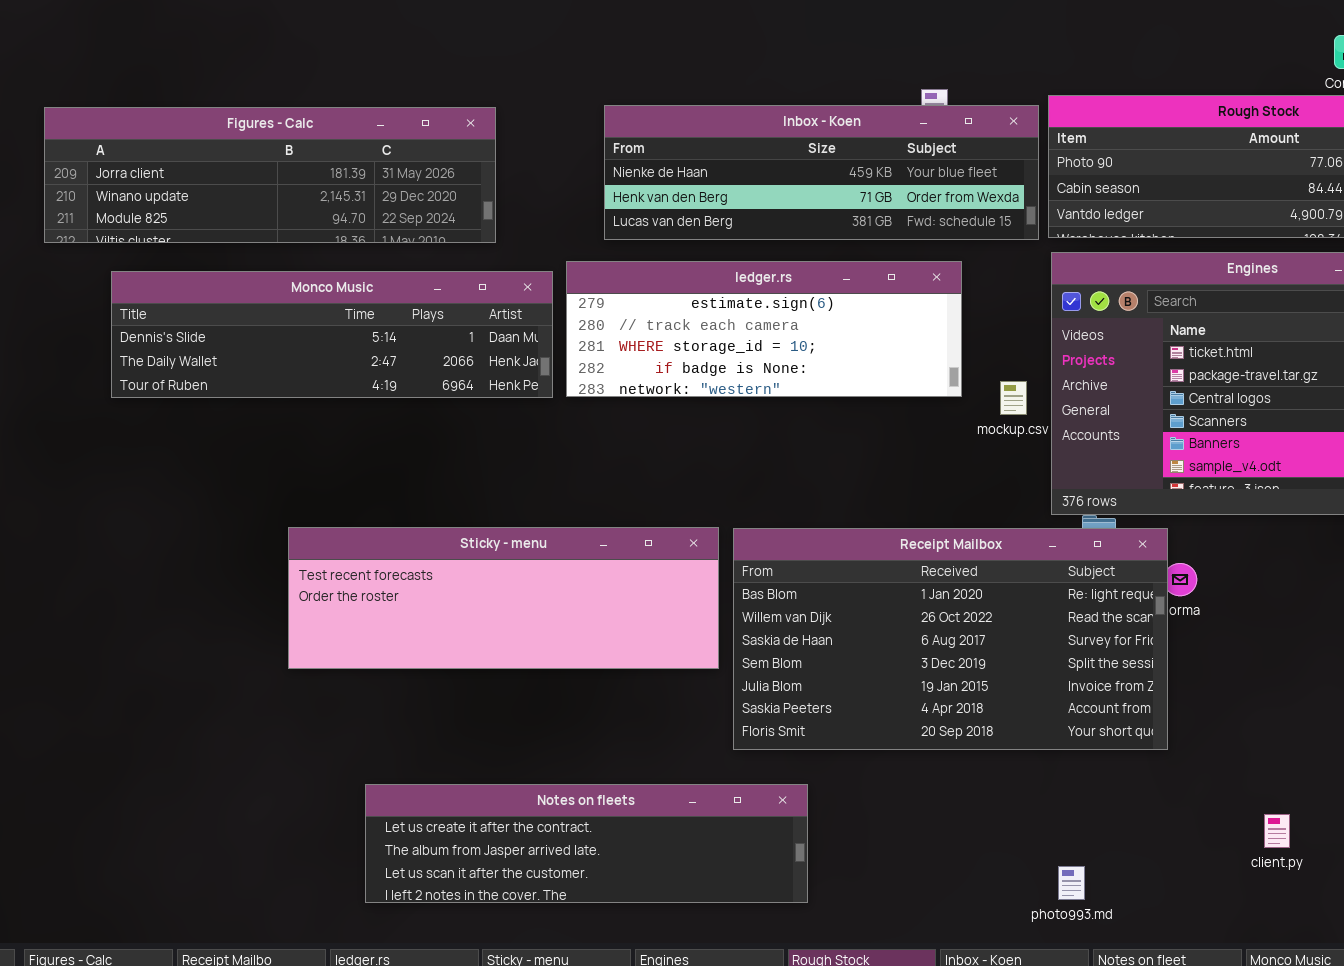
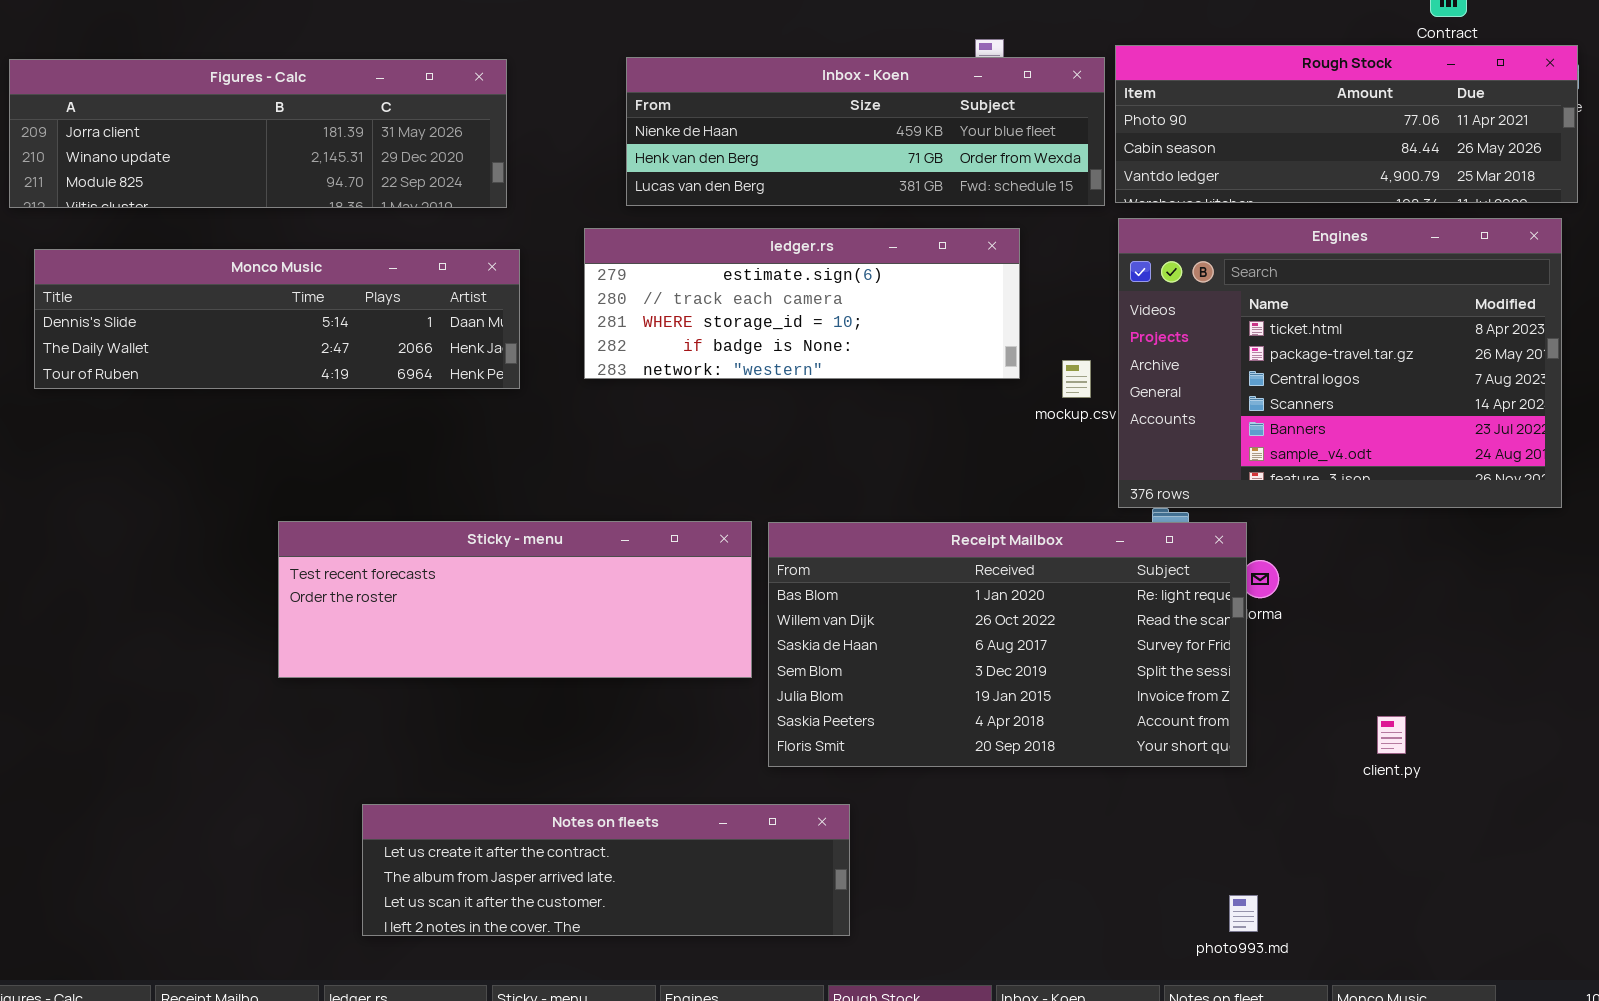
Monco Music: [111,271,553,398] -> [34,249,520,389], moved
client.py: [1264,814,1290,848] -> [1377,716,1406,754], moved
photo993.md: [1058,866,1085,900] -> [1229,895,1258,932], moved

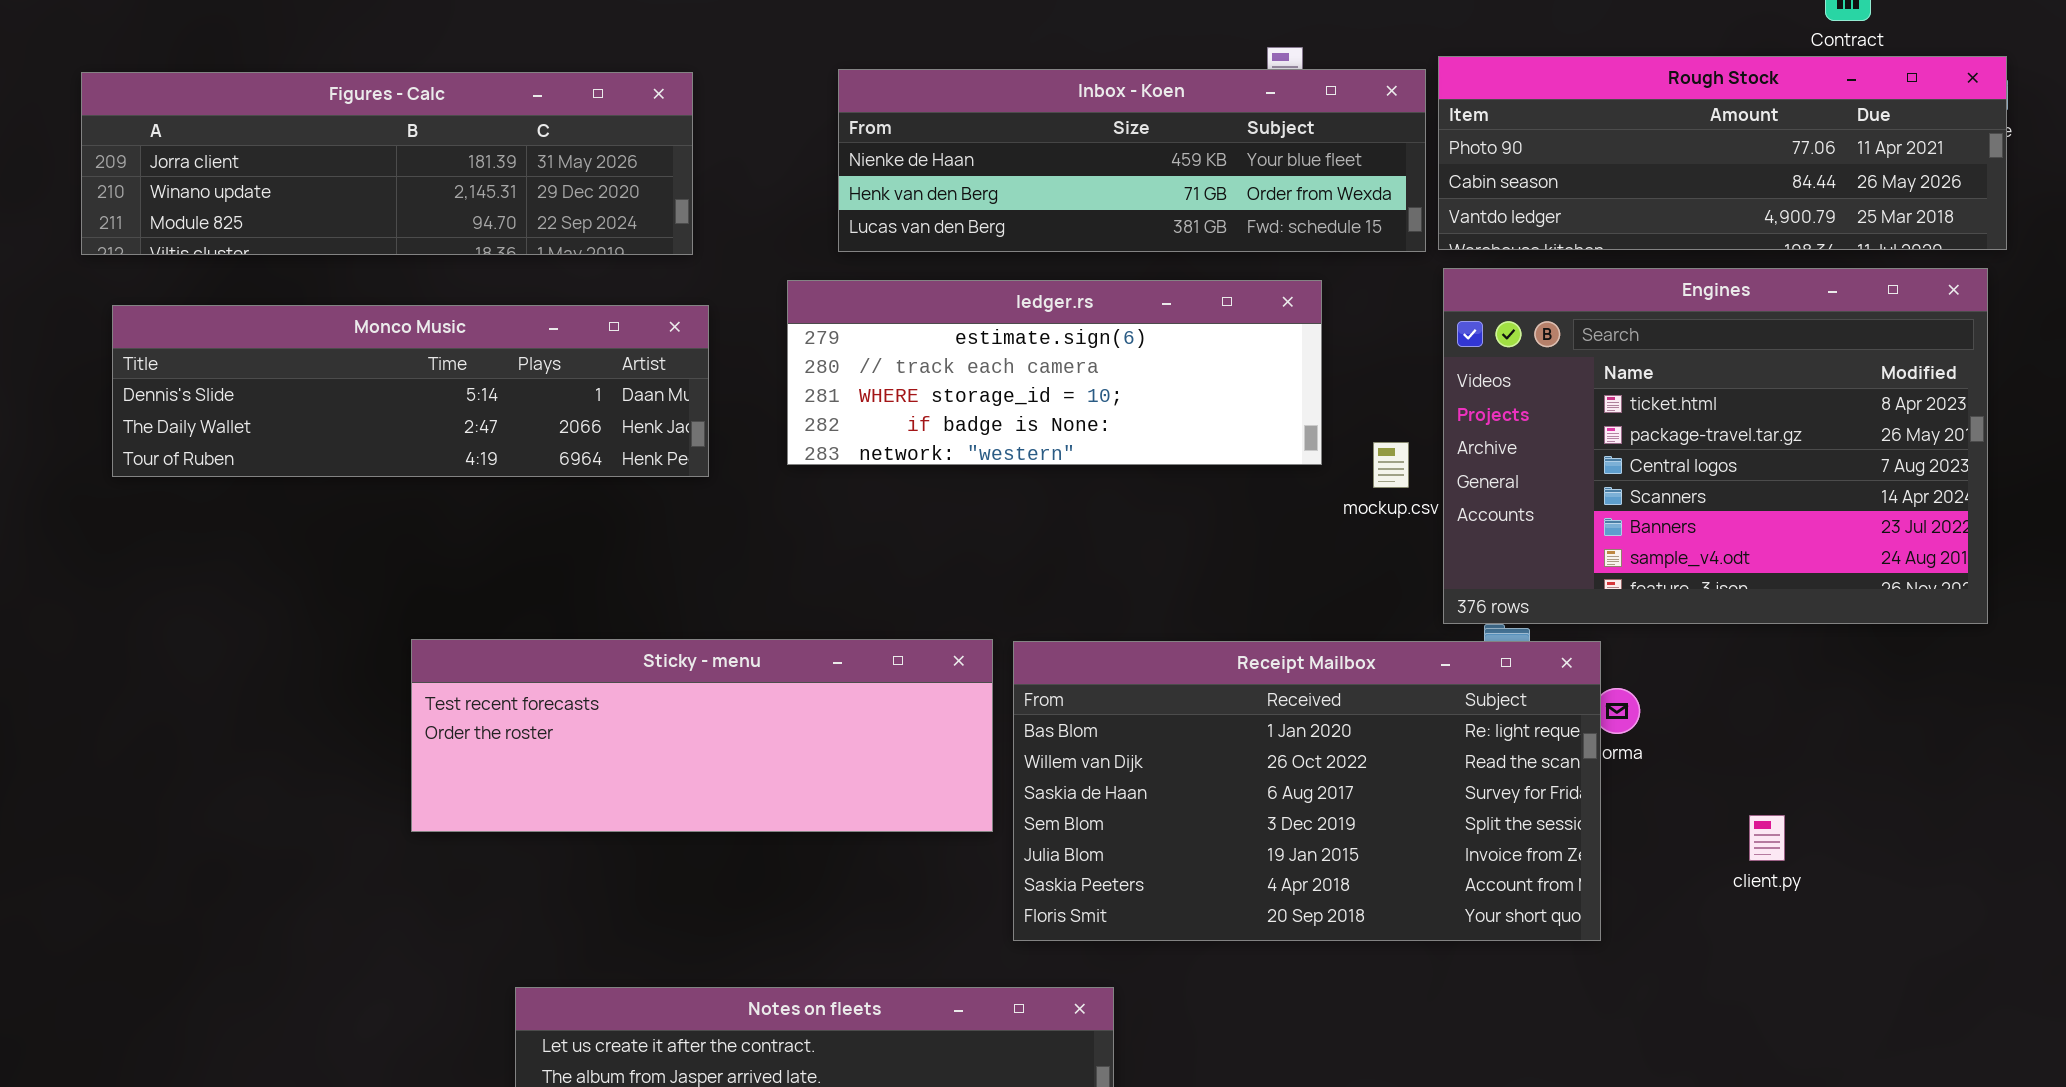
client.py: [1377,716,1406,754] -> [1749,815,1785,861], moved

